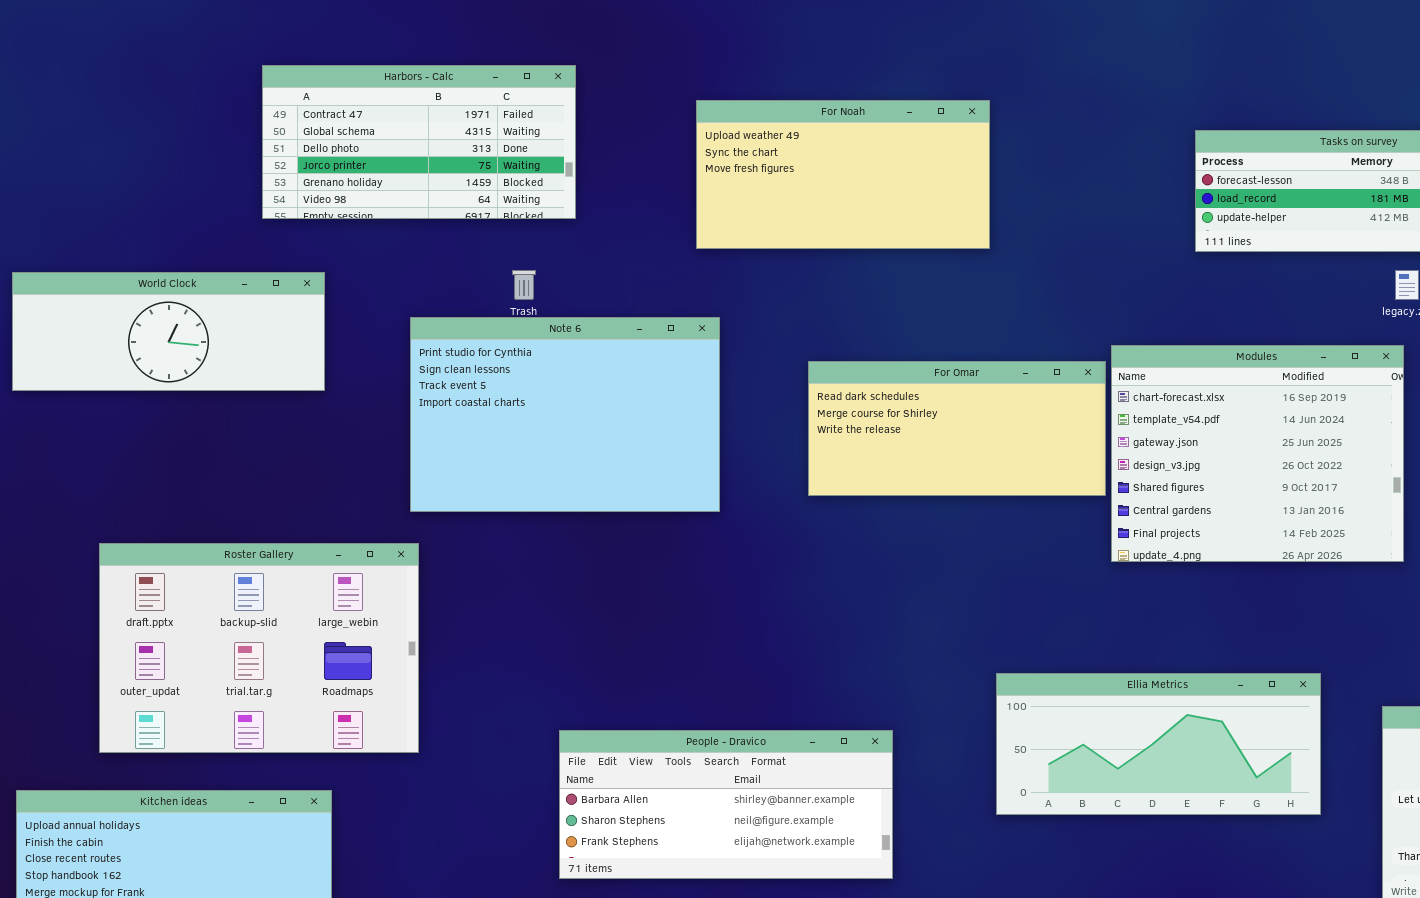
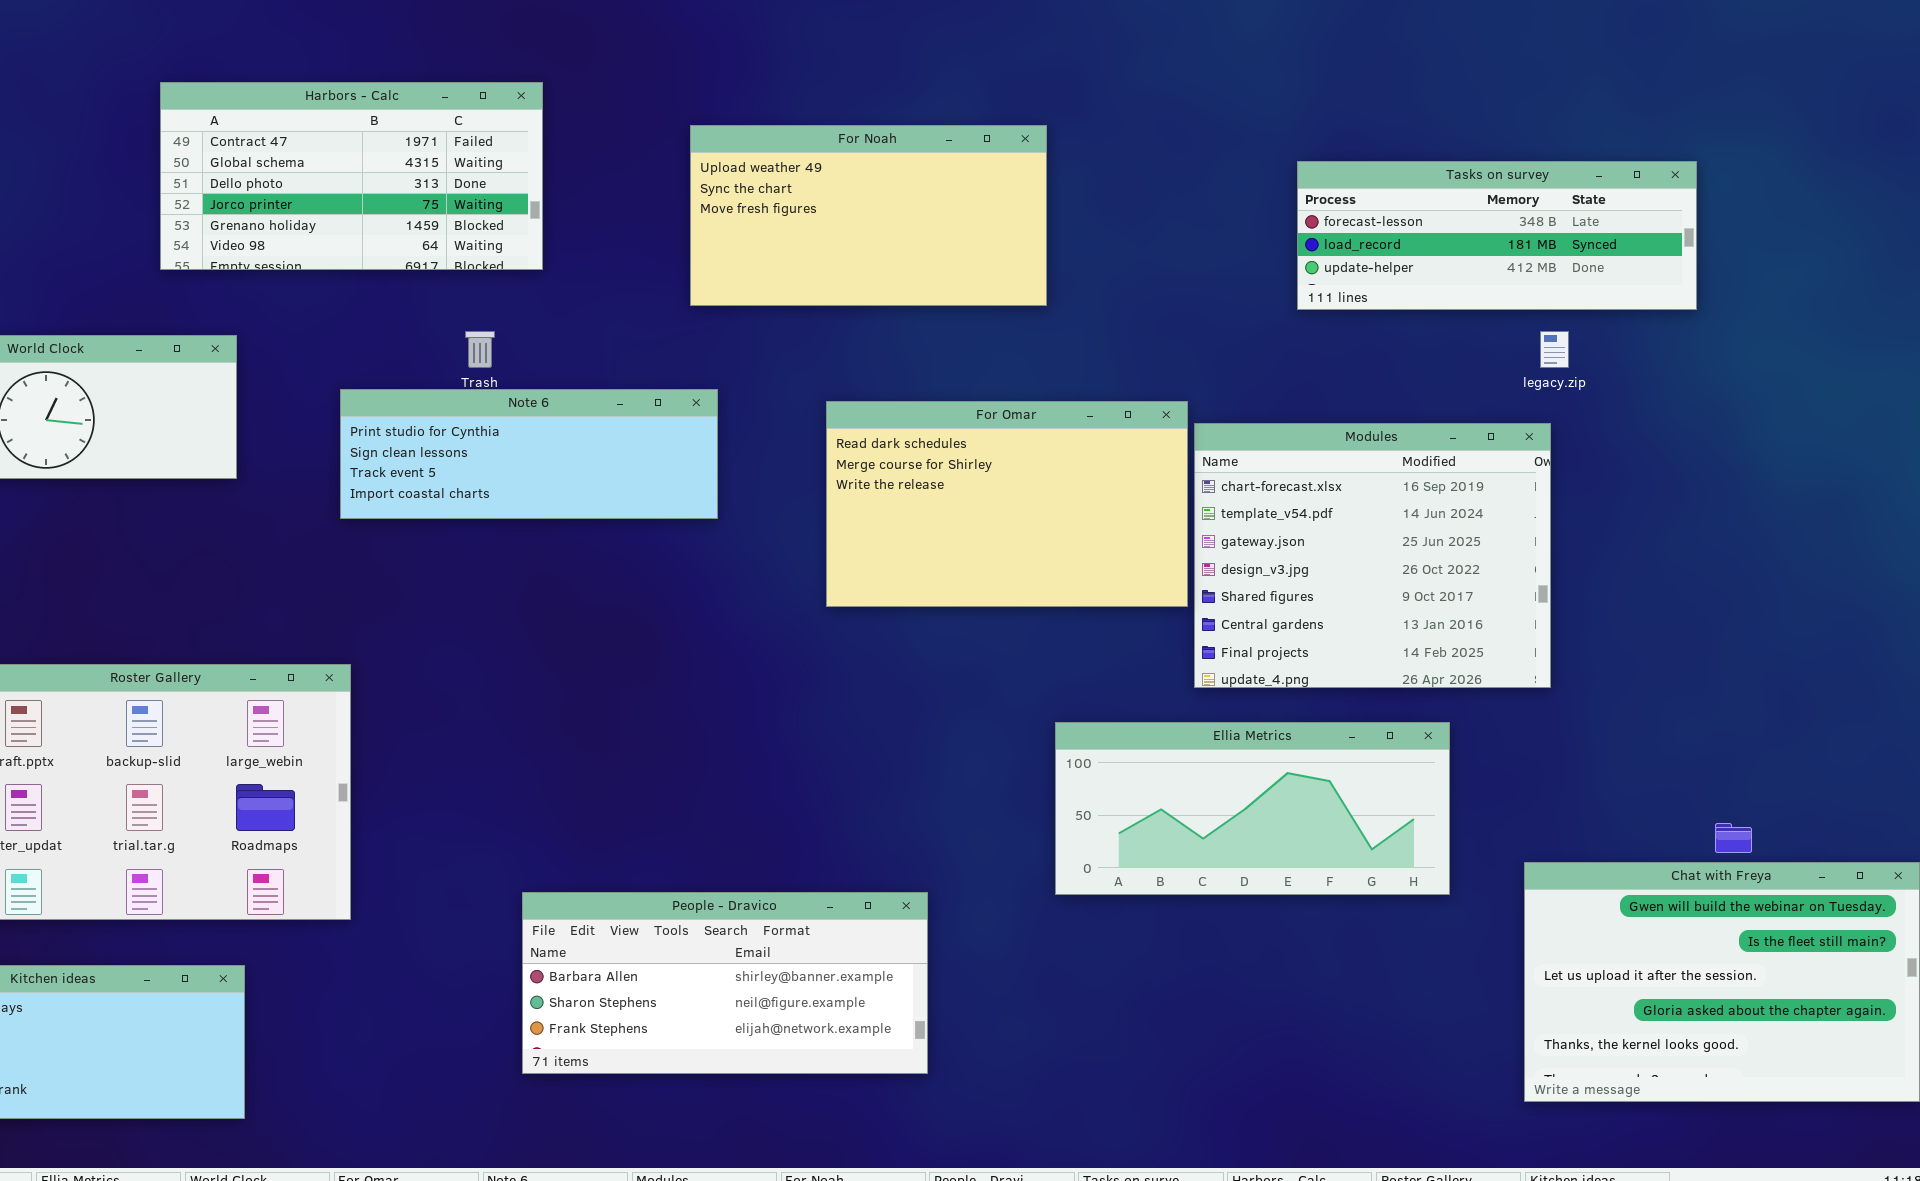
Note 6: [410,317,720,512] -> [340,389,718,519], resized
For Omar: [808,361,1106,496] -> [826,401,1188,607], resized
Ellia Metrics: [996,673,1321,815] -> [1055,722,1450,895], moved

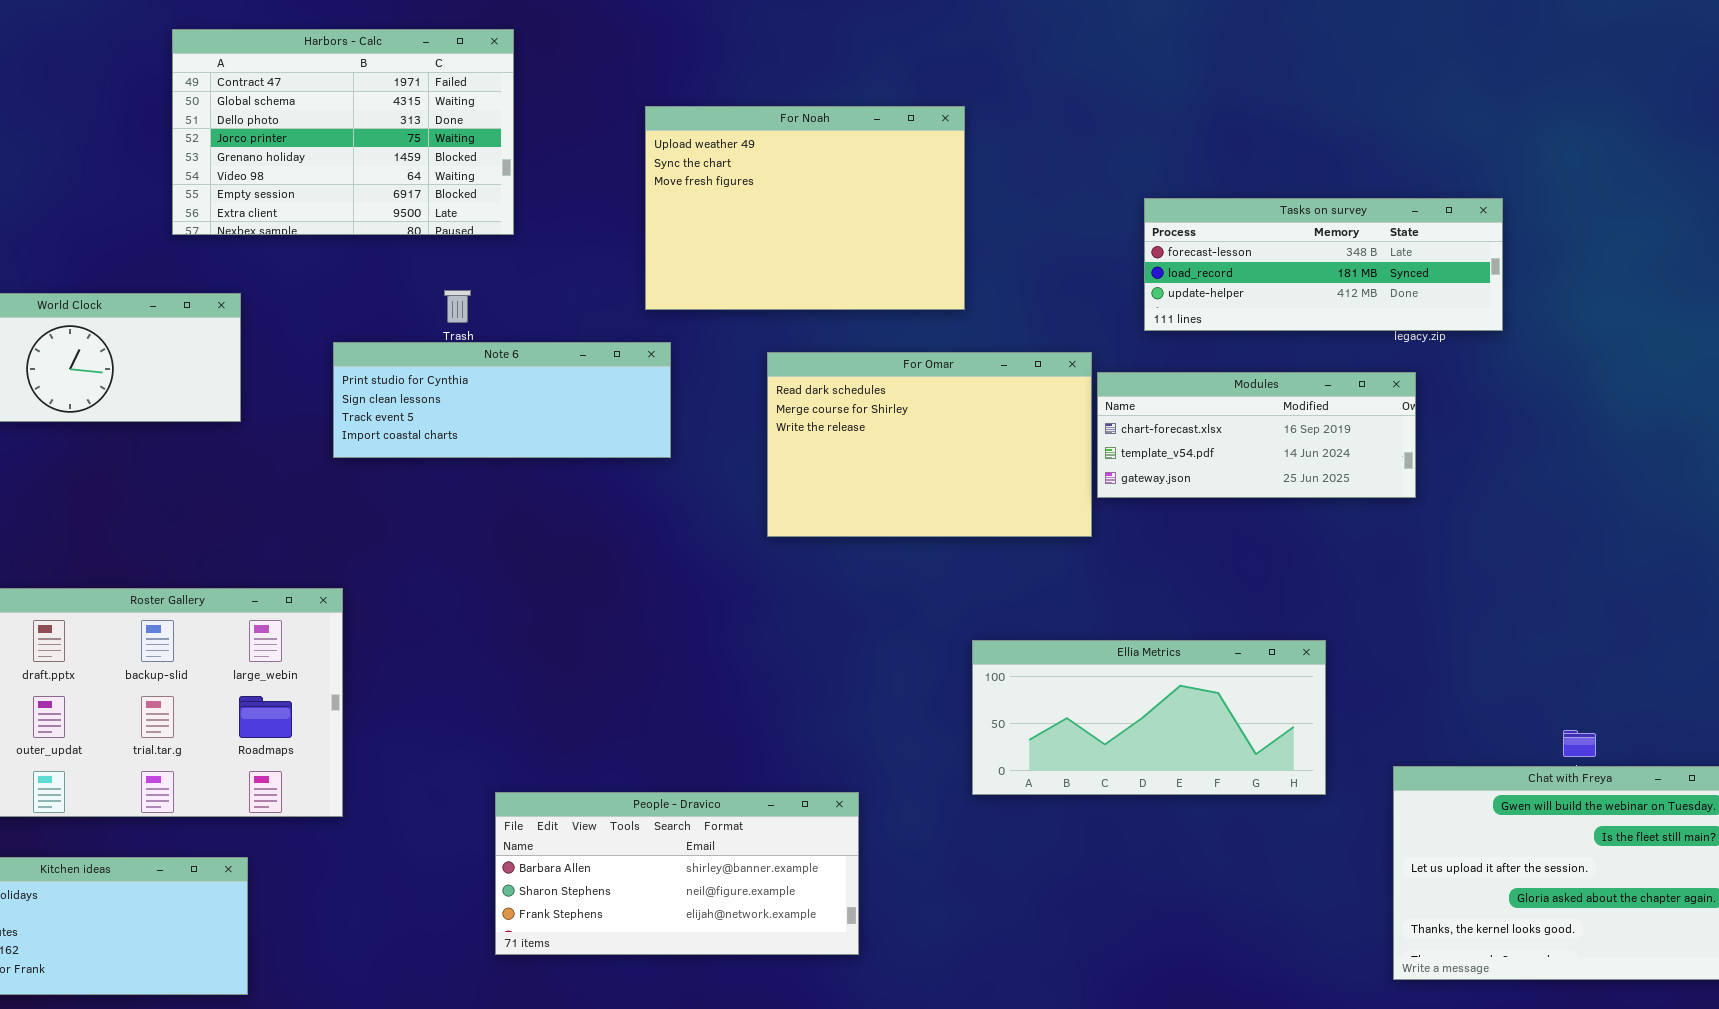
Harbors - Calc: [160,82,543,270] -> [172,29,514,235], resized
For Noah: [690,125,1047,306] -> [645,106,965,310], resized
Tasks on survey: [1297,161,1697,310] -> [1144,198,1503,331], moved
Modules: [1194,423,1551,688] -> [1097,372,1416,498], resized

